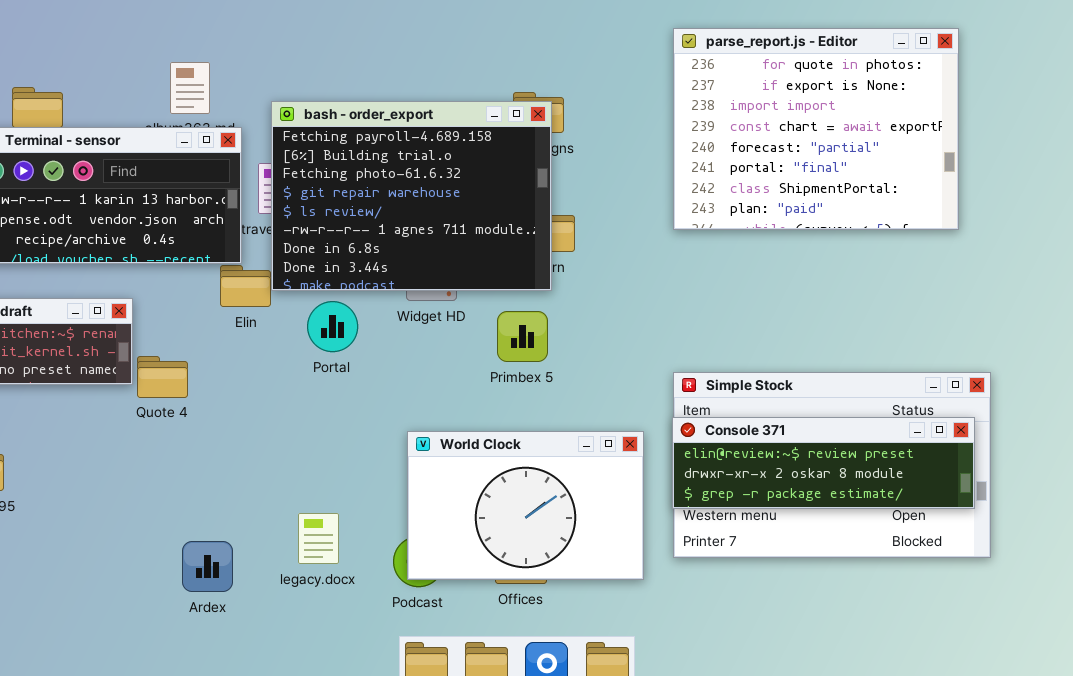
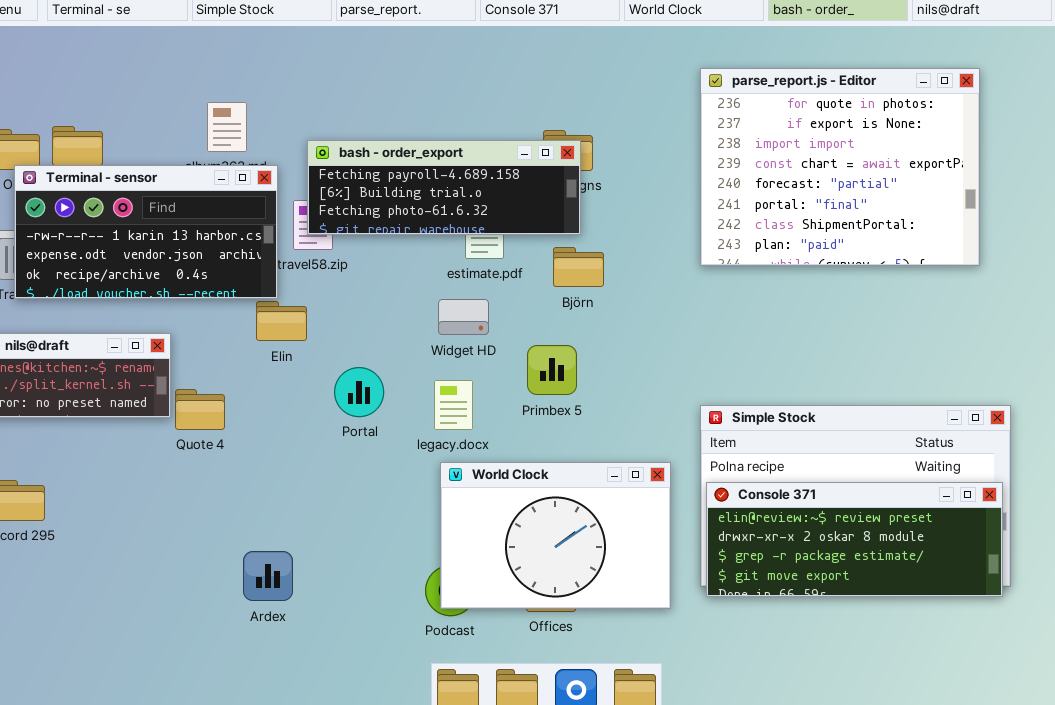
bash - order_export: [271,101,552,291] -> [307,140,581,235], resized
Portal: [307,301,358,352] -> [334,367,384,417], moved
Console 371: [672,417,975,509] -> [706,482,1003,597], moved, resized
legacy.docx: [298,513,339,564] -> [434,380,473,430], moved
Ardex: [182,541,233,592] -> [243,551,293,601], moved

